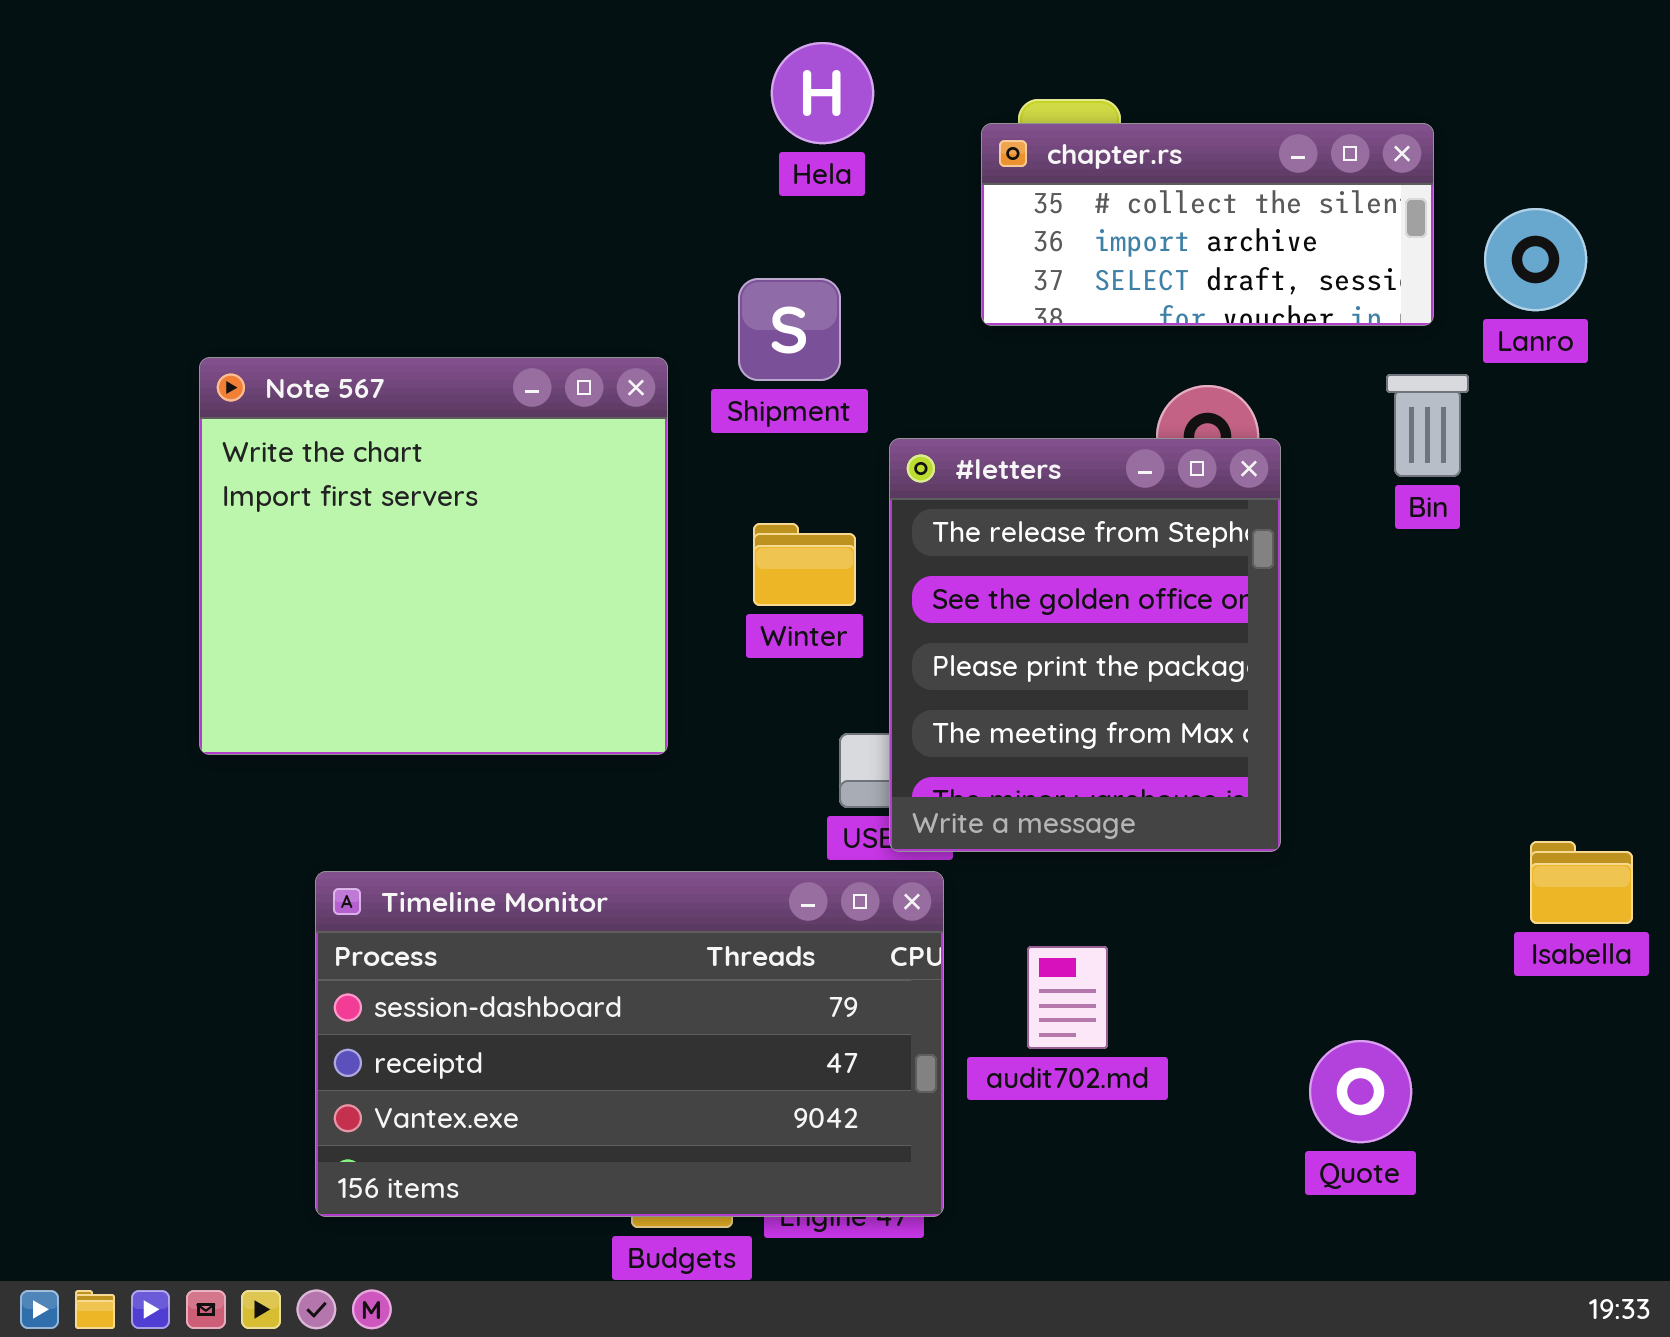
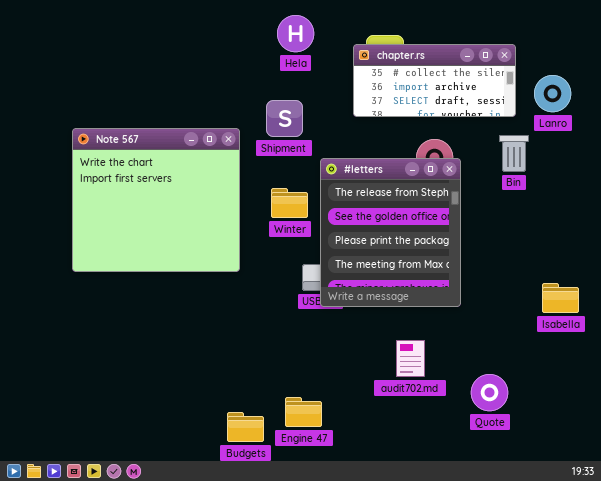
Isabella: [1530,841,1633,924] -> [542,283,579,313], moved
Timeline Monitor: [315,871,944,1217] -> none, closed
audit702.md: [1027,946,1108,1049] -> [396,340,425,377], moved

